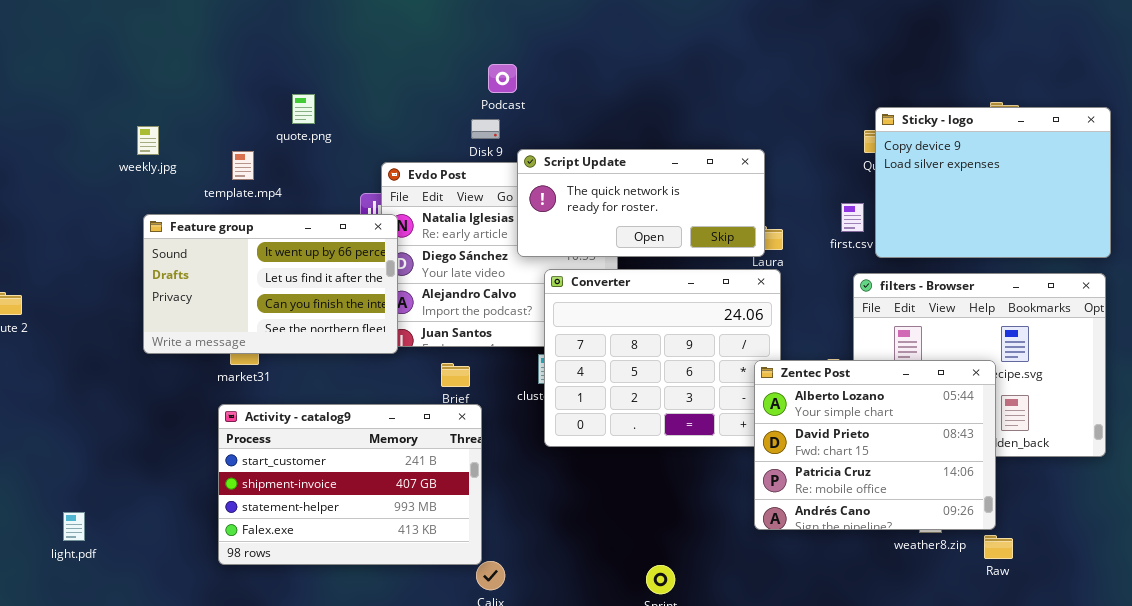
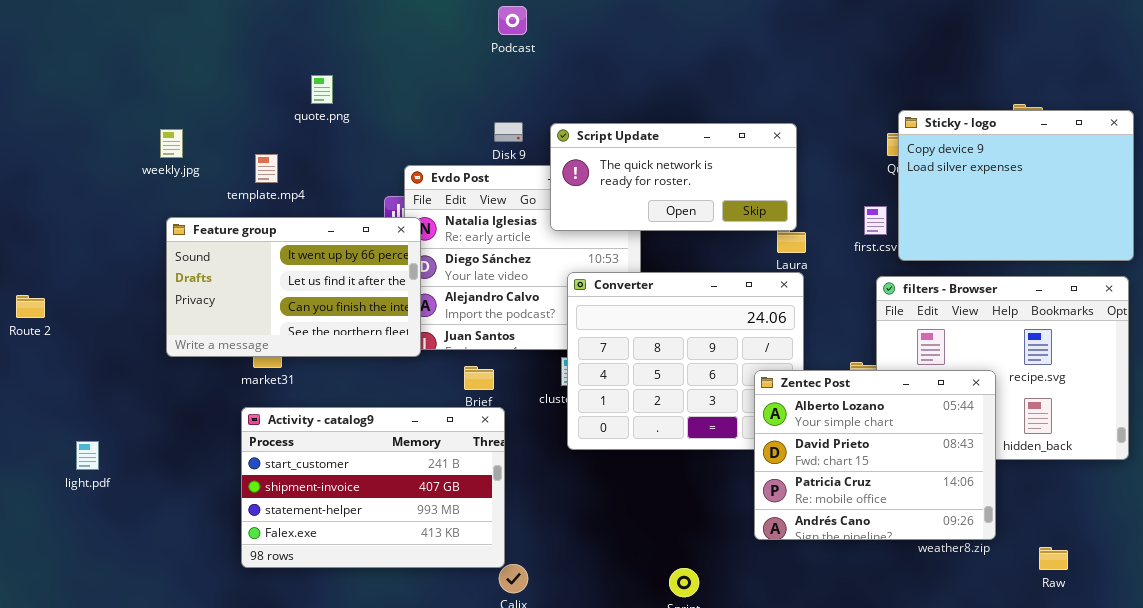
Podcast: [488,64,517,93] -> [498,6,527,35], moved
quote.png: [292,94,315,124] -> [311,75,333,104], moved
Script Update: [517,149,765,257] -> [550,123,797,231], moved
Zentec Post: [754,360,996,530] -> [754,370,996,540], moved
light.pdf: [63,512,85,541] -> [76,441,99,470], moved
Raw: [984,535,1013,559] -> [1039,547,1068,570], moved

